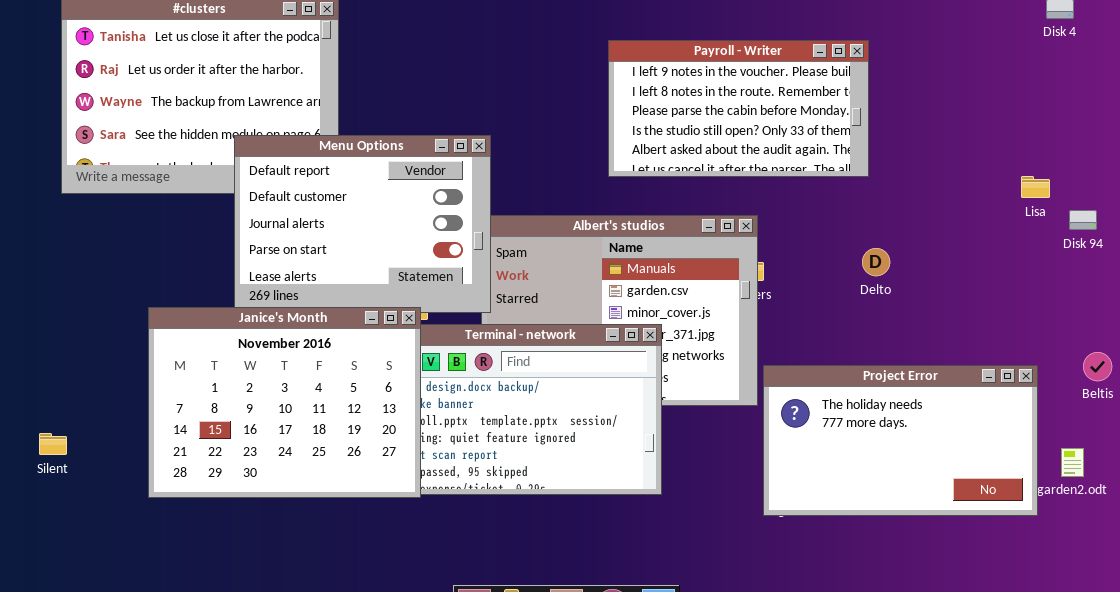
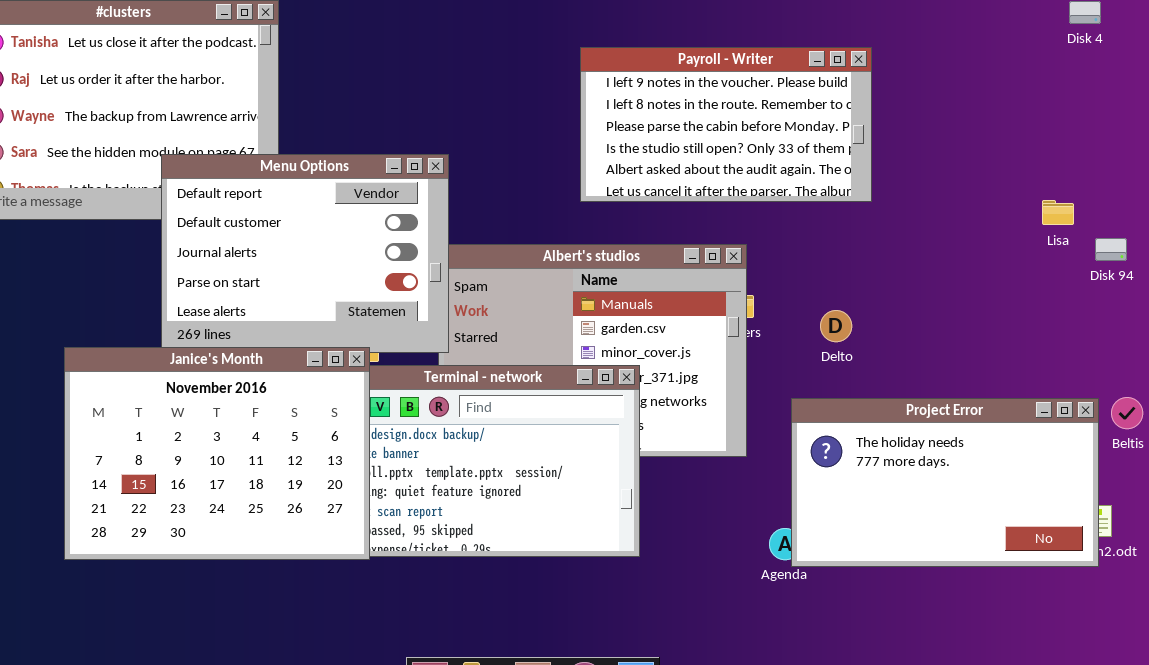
Delto: [862,248,890,276] -> [820,310,852,342], moved
Project Error: [763,365,1038,516] -> [791,398,1099,567], moved

